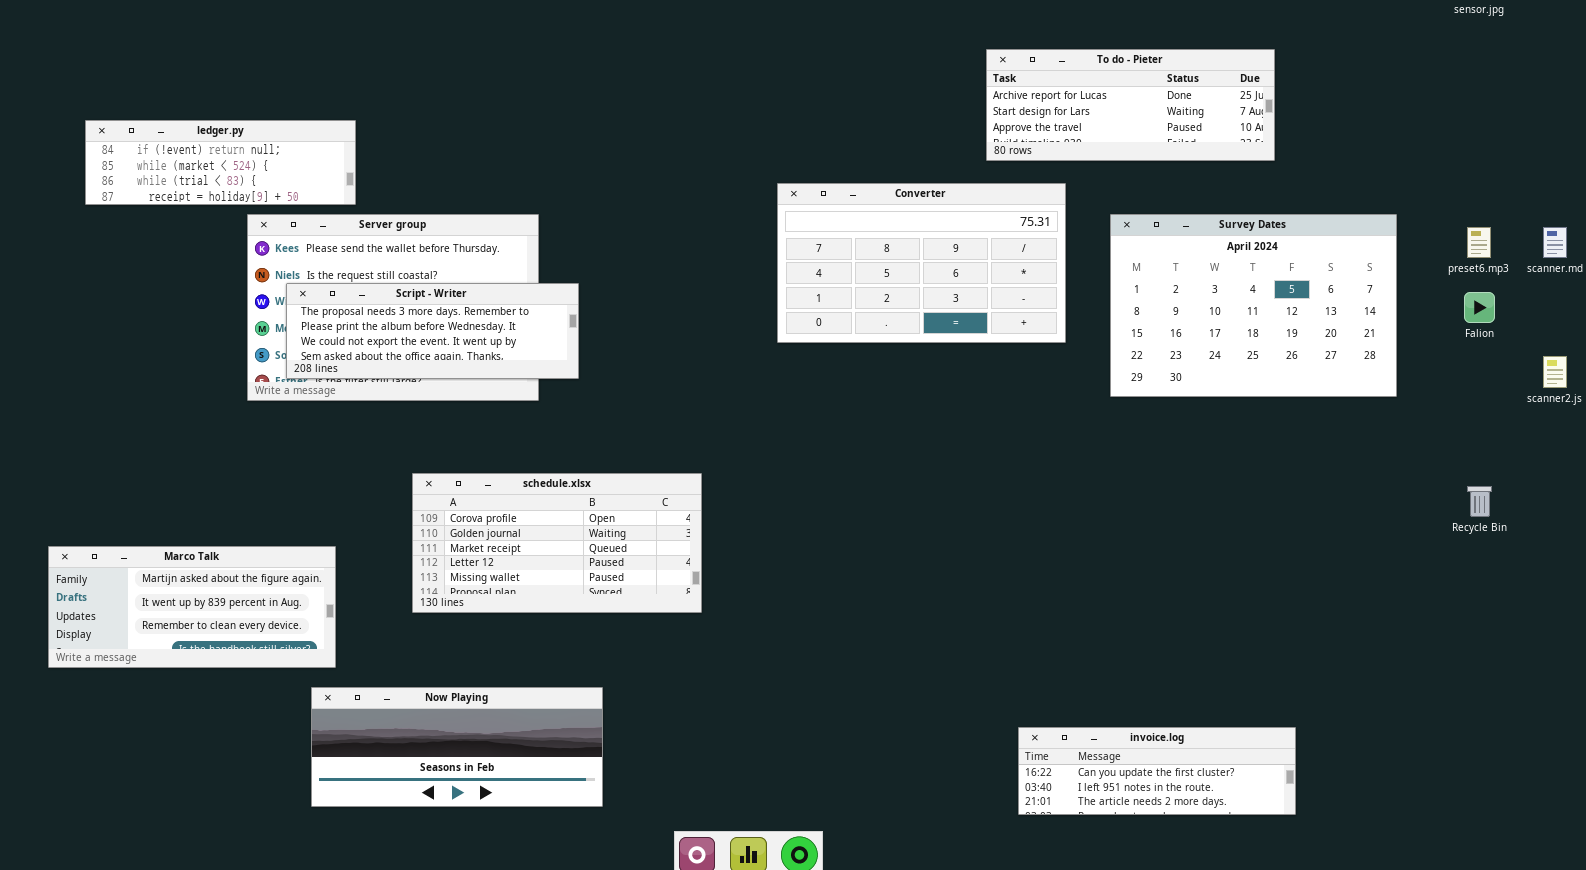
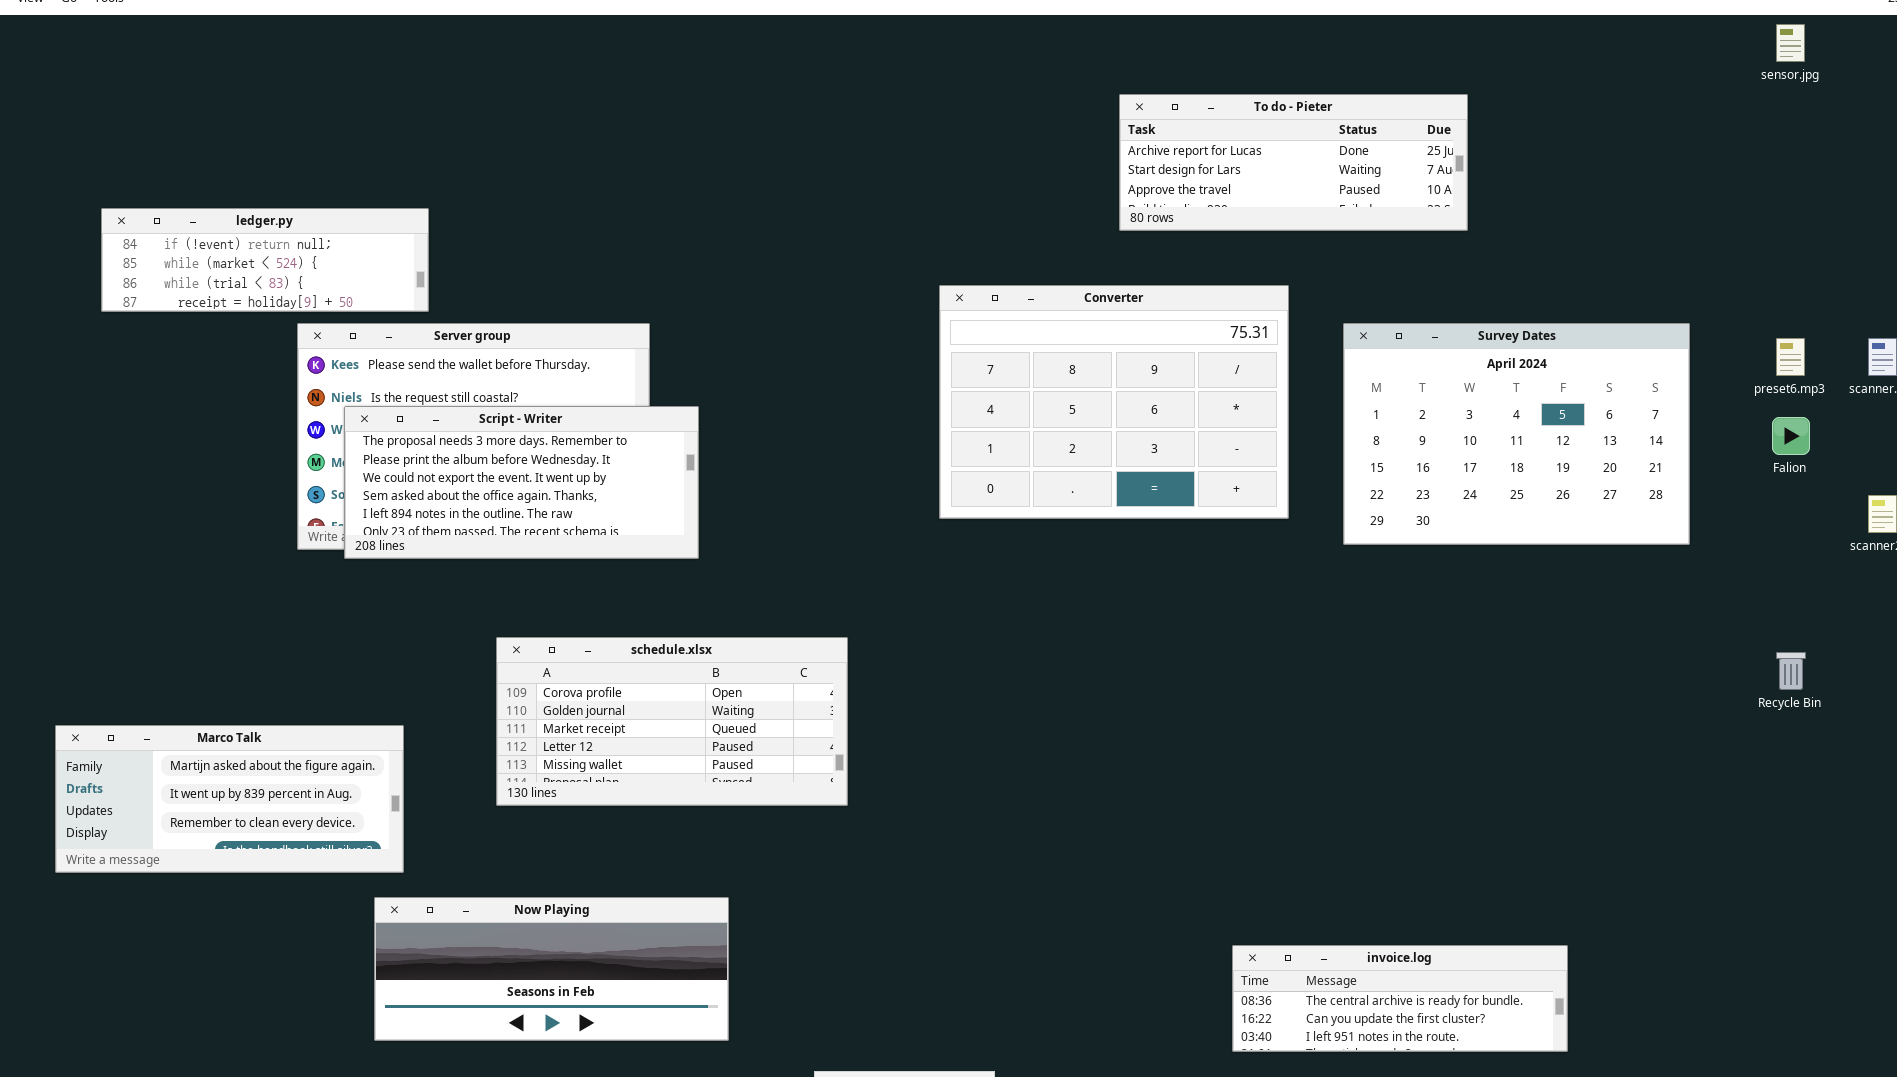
To do - Pieter: [986,49,1275,161] -> [1119,94,1468,231], moved
Converter: [777,183,1066,343] -> [939,285,1289,519], resized
Script - Writer: [286,283,579,379] -> [344,406,699,559], resized
invoice.log: [1018,727,1296,815] -> [1232,945,1568,1052], scrolled up 1 row

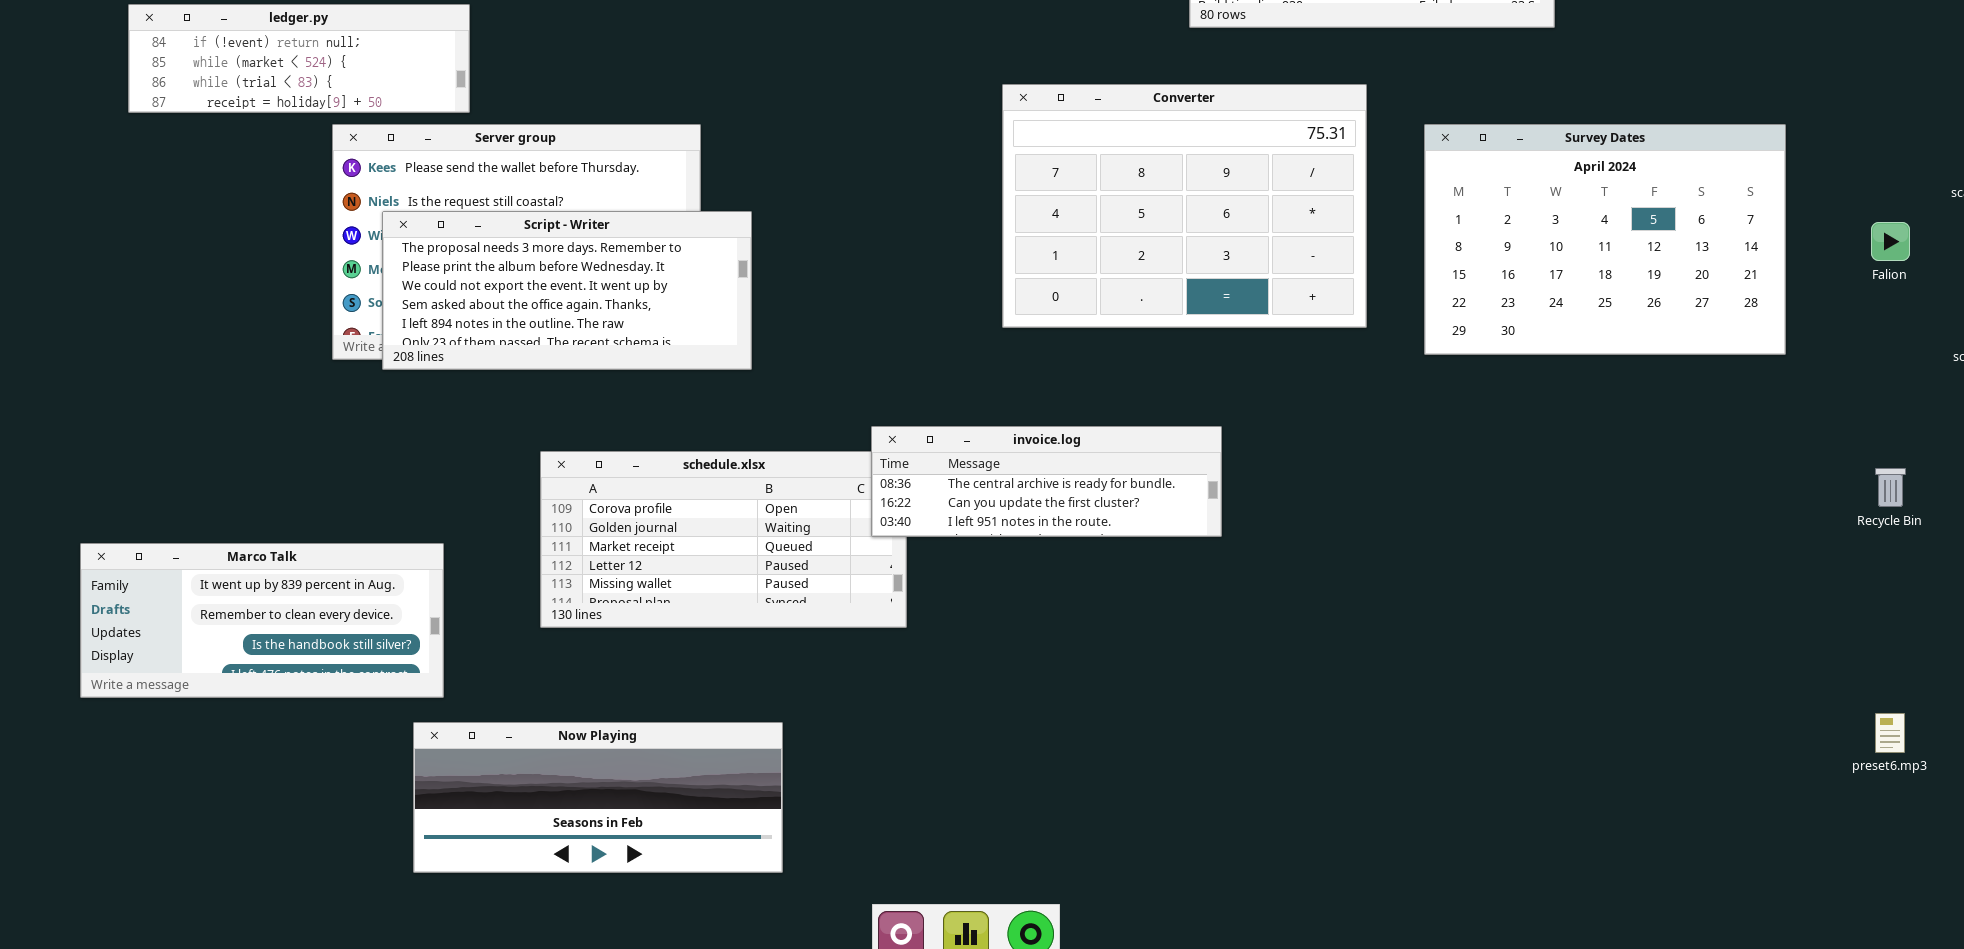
preset6.mp3: [1776,338,1805,376] -> [1875,713,1905,753], moved
Marco Talk: [55,725,404,873] -> [80,543,444,698], scrolled down 1 row
invoice.log: [1232,945,1568,1052] -> [871,426,1222,537], moved

